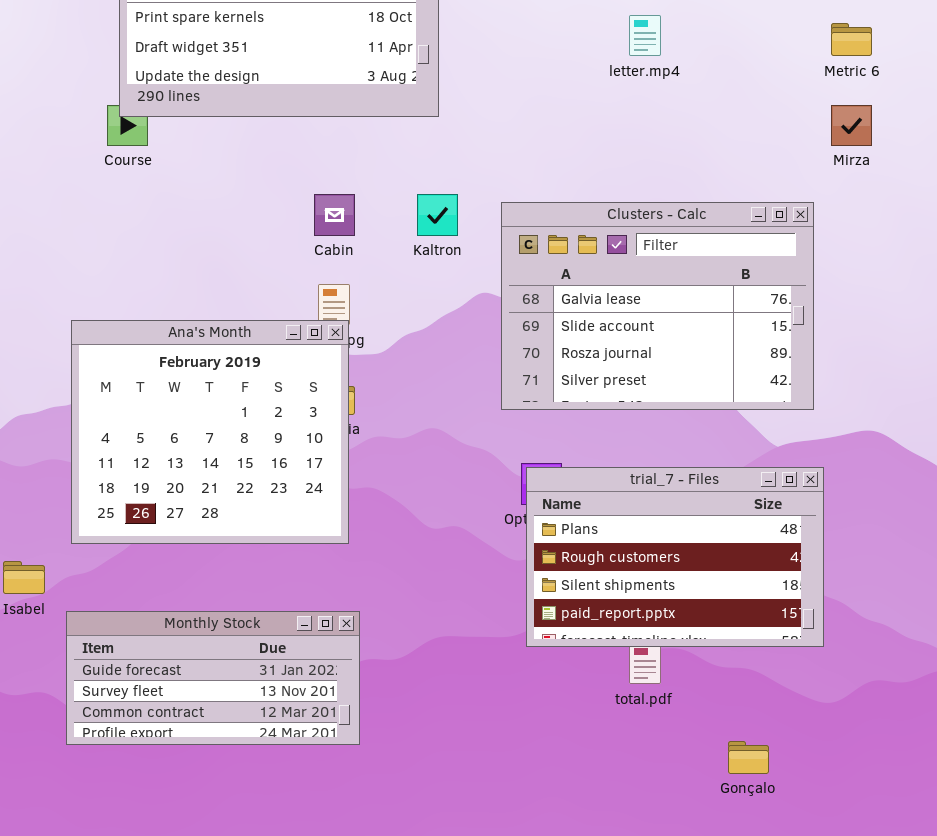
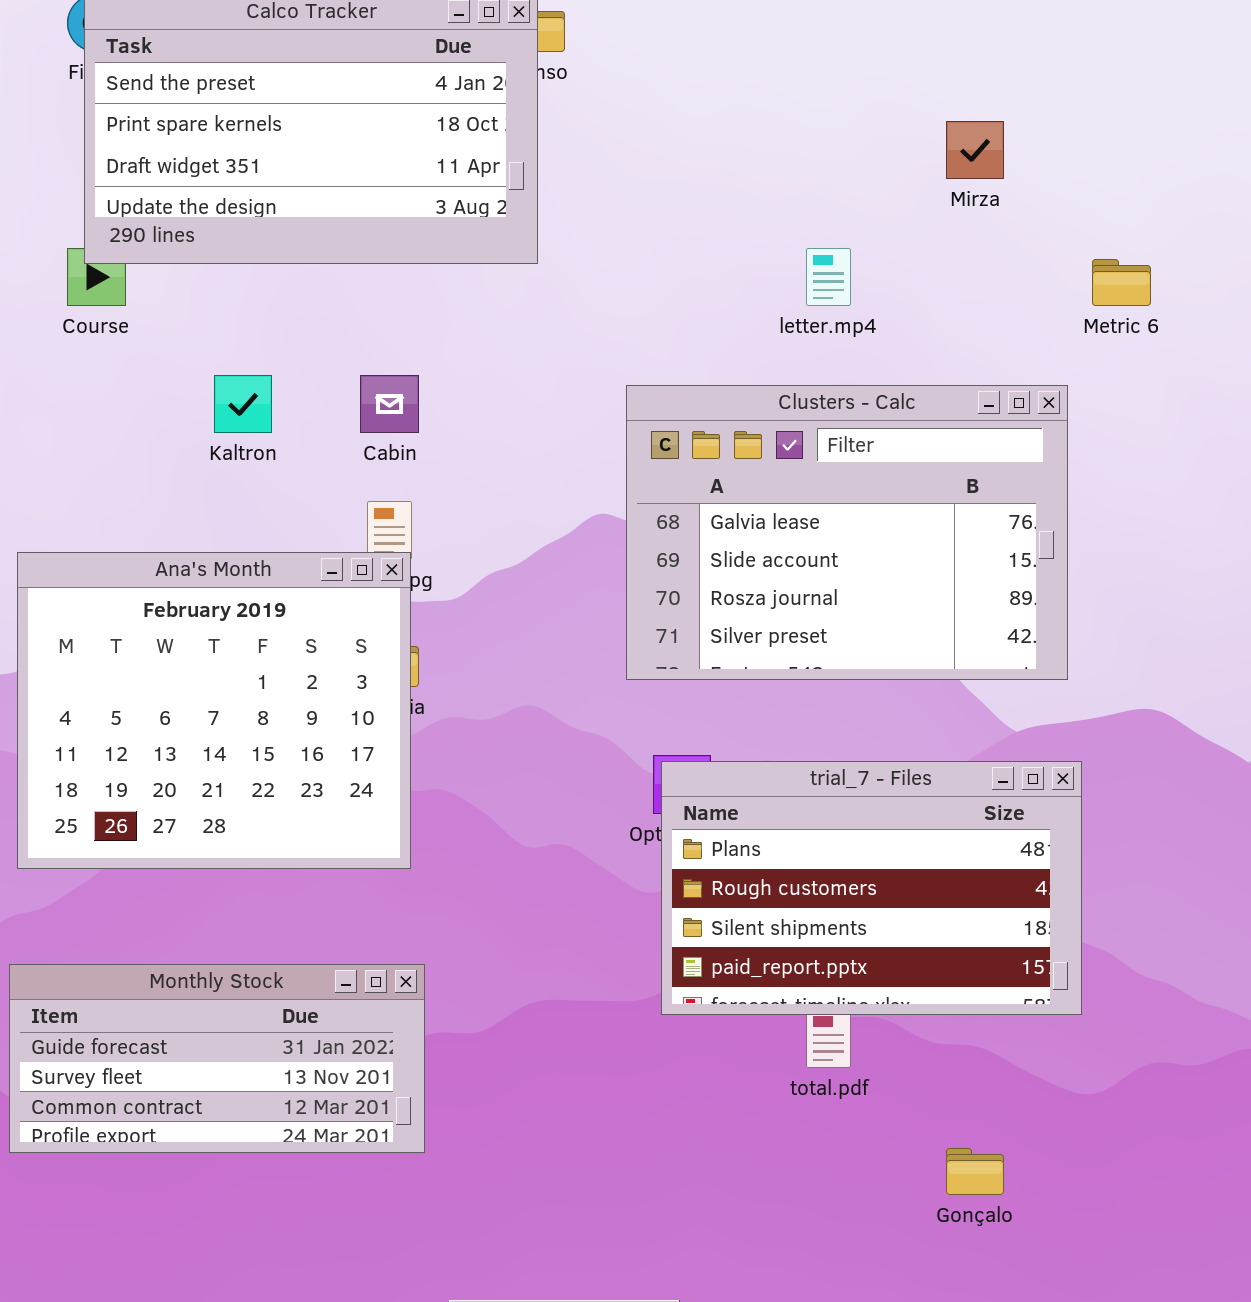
letter.mp4: [629,15,661,56] -> [806,248,851,306], moved
Metric 6: [831,23,872,56] -> [1092,259,1151,306], moved
Mirza: [831,105,872,146] -> [946,121,1004,179], moved
Kaltron: [417,194,458,236] -> [214,375,272,433], moved

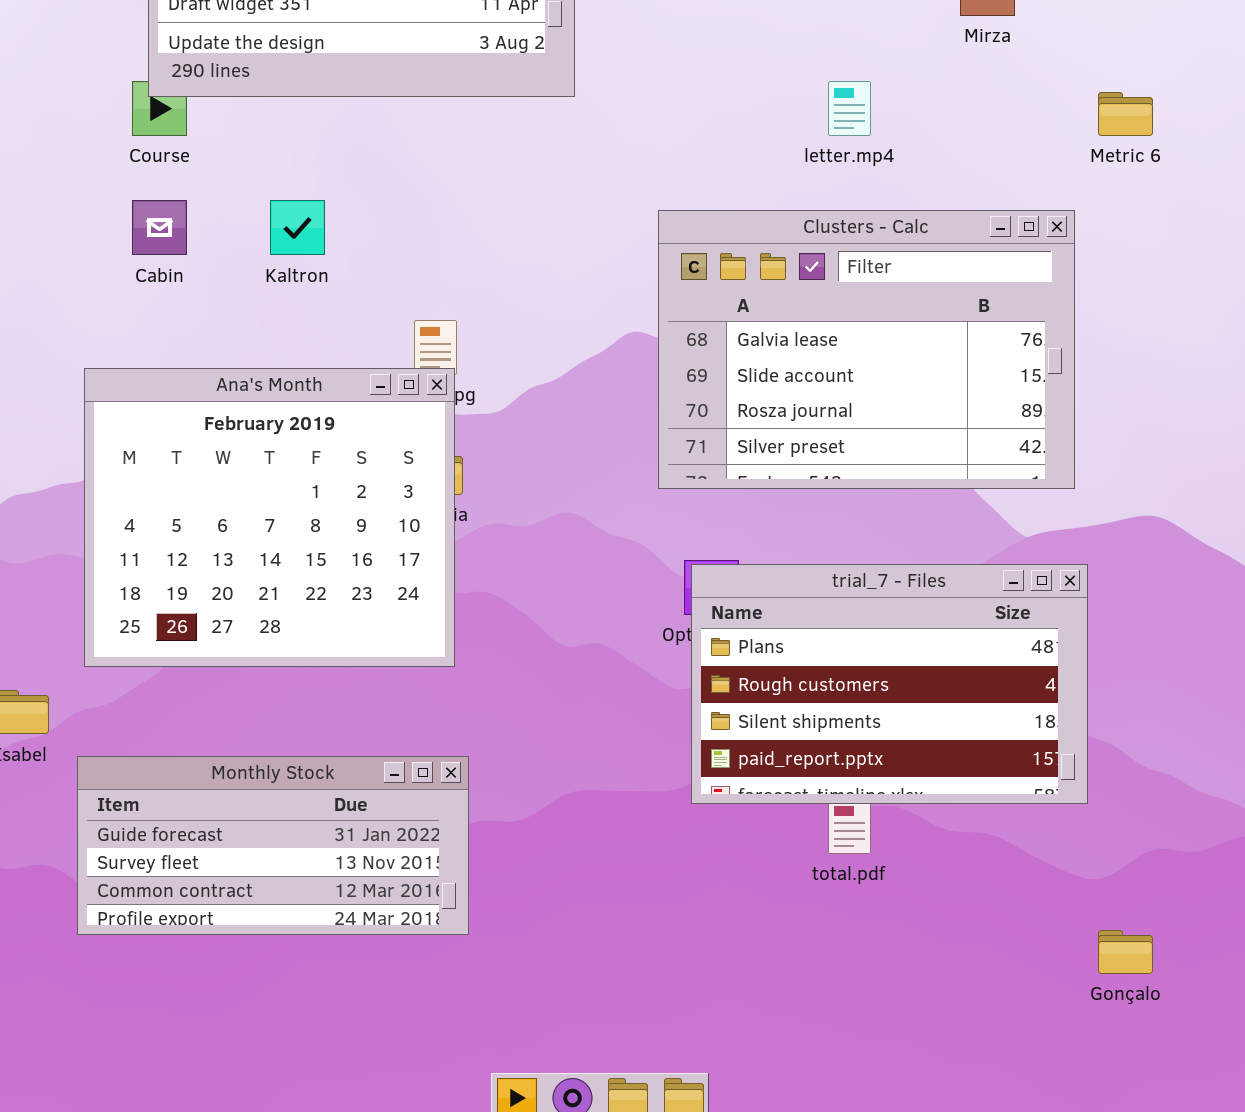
Cabin: [360,375,419,433] -> [132,200,187,255], moved
Gonçalo: [946,1148,1004,1195] -> [1098,930,1153,974], moved

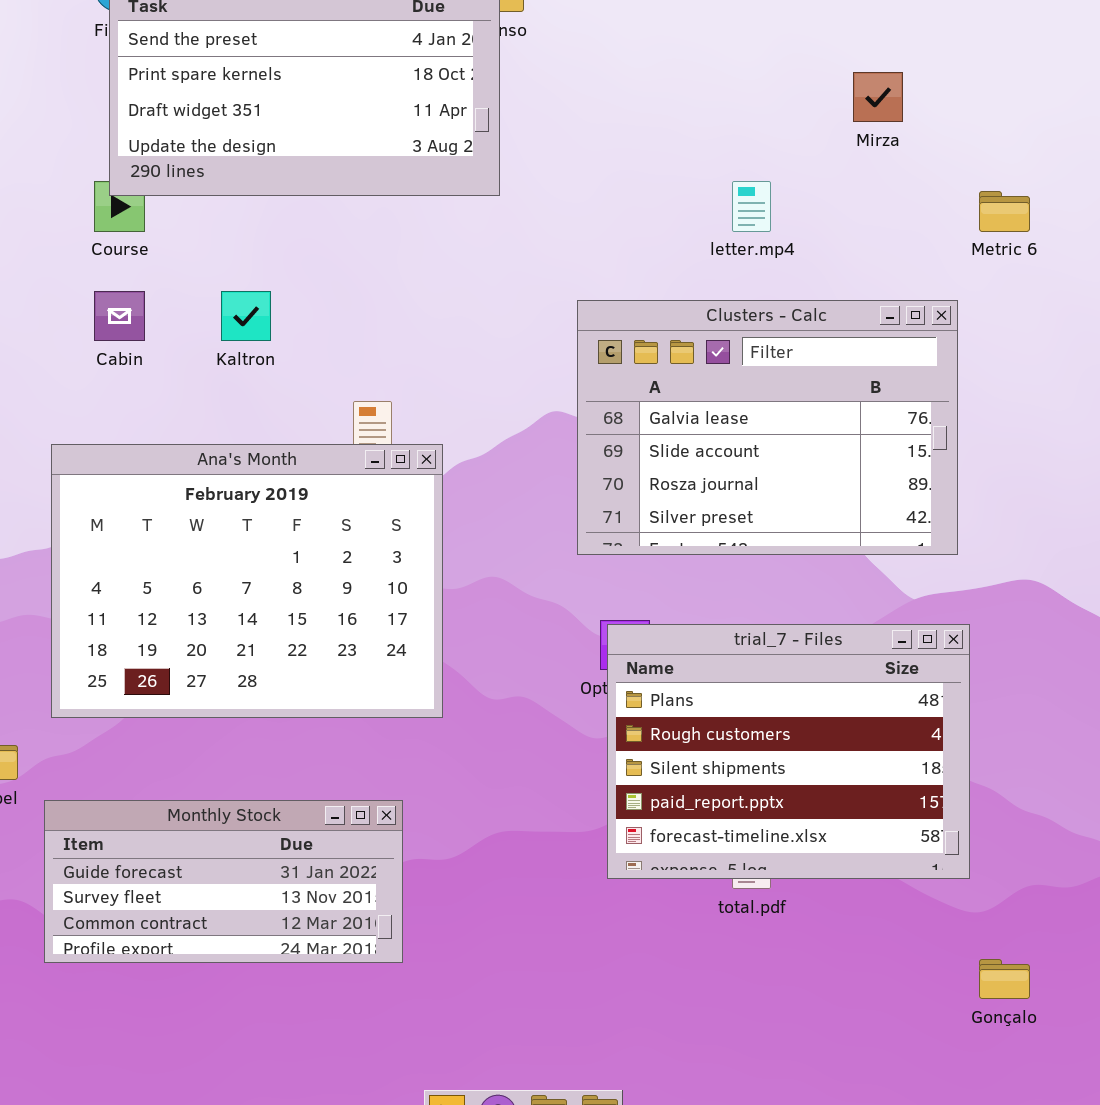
Ana's Month: [84,368,455,667] -> [51,444,443,718], resized
trial_7 - Files: [691,564,1088,804] -> [607,624,970,879], resized

